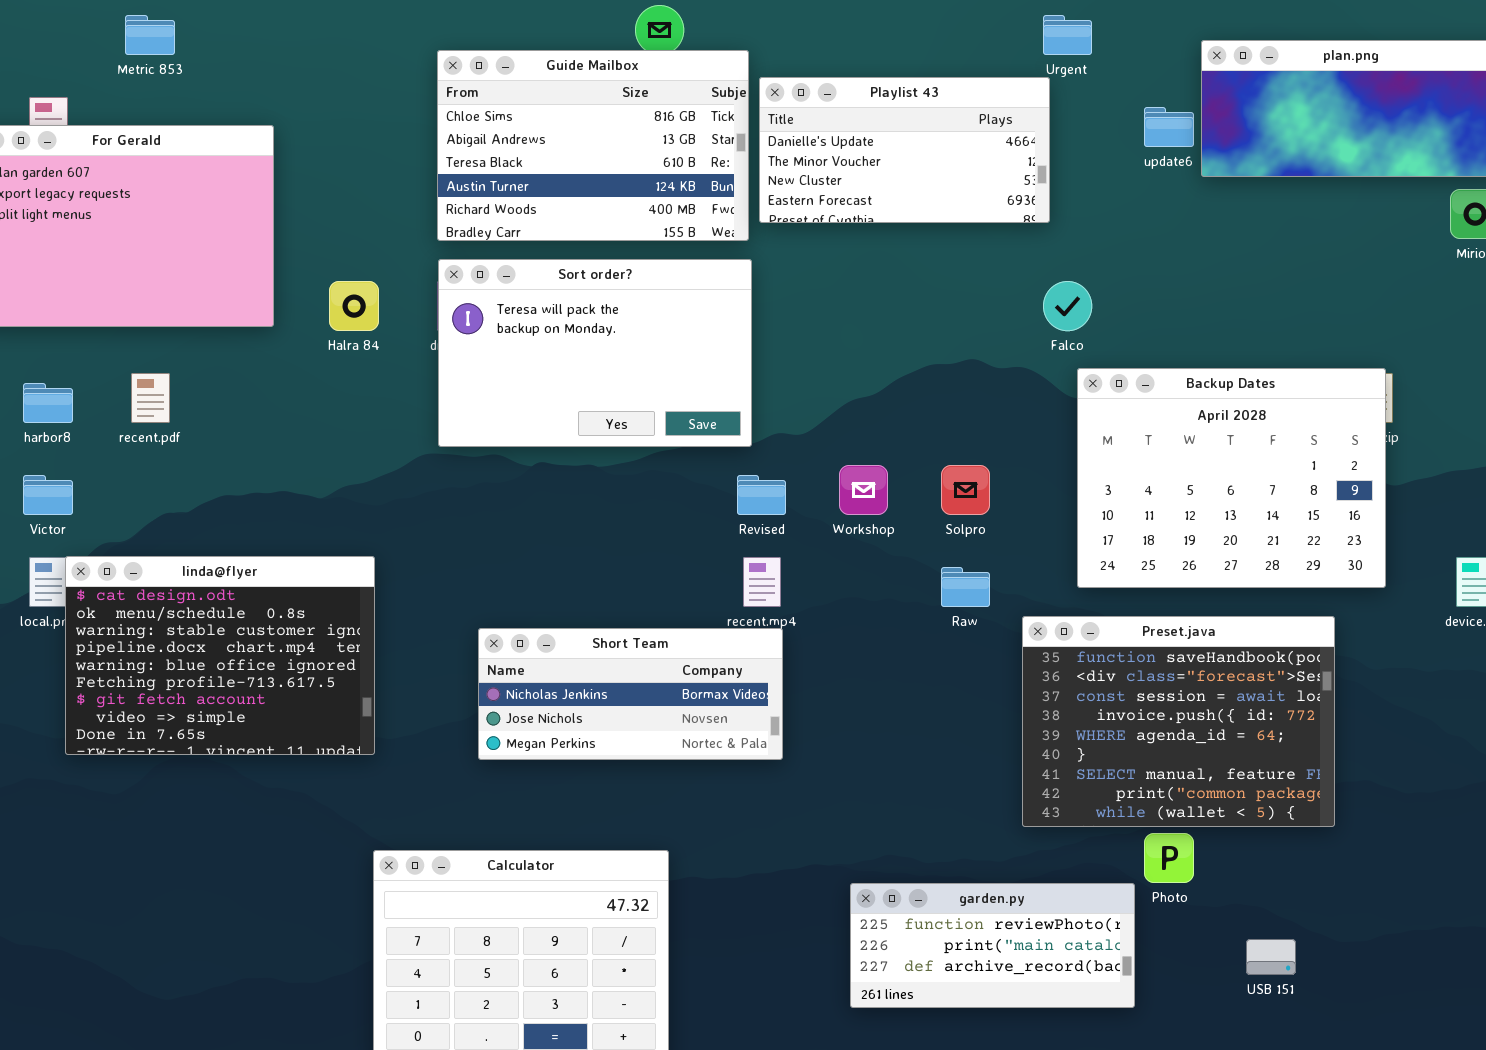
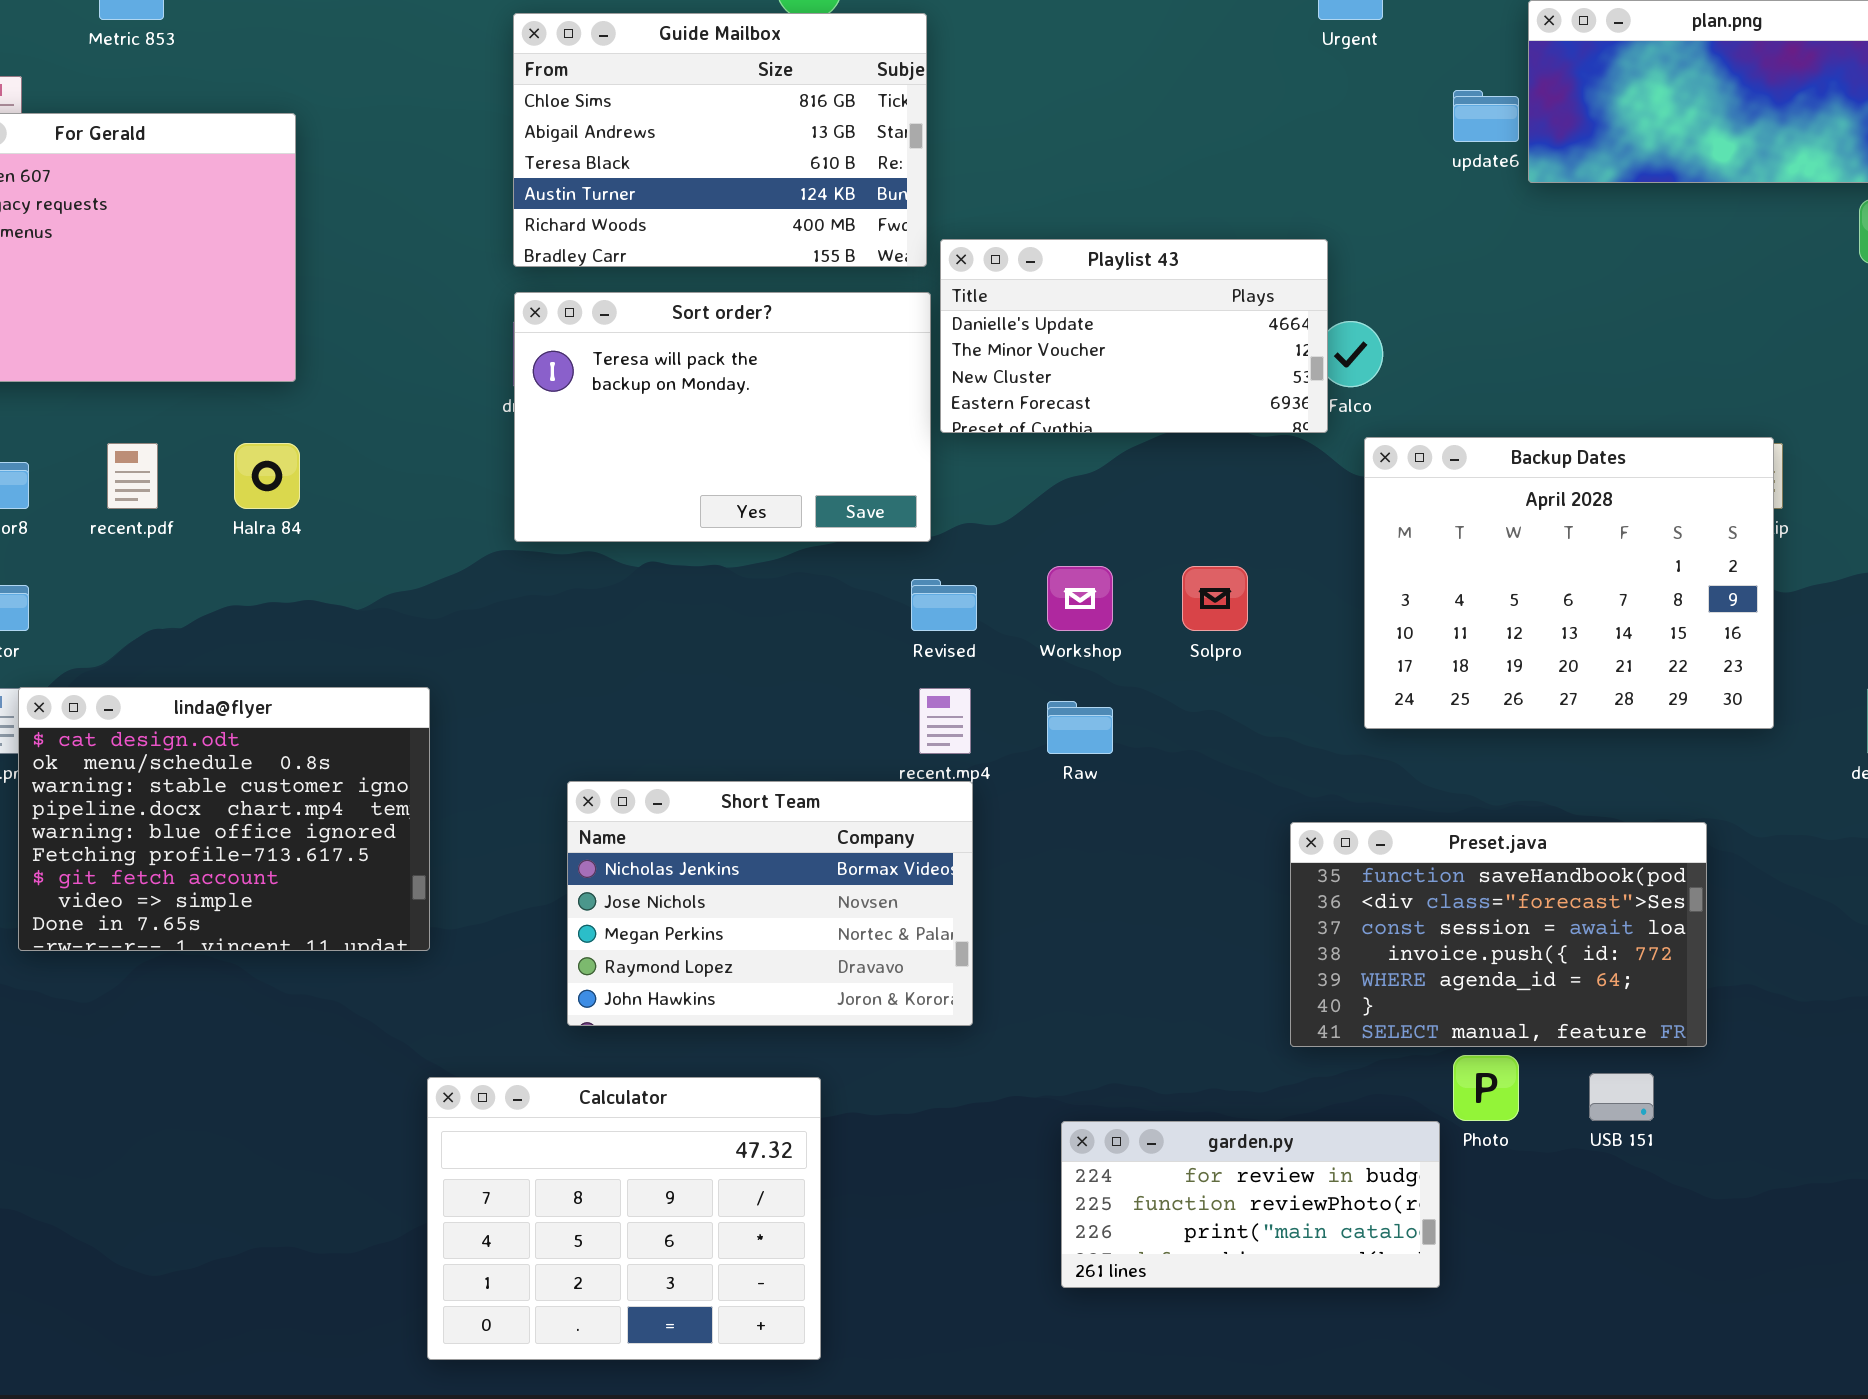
Playlist 43: [759,77,1050,223] -> [940,239,1328,433], moved
Halra 84: [329,281,379,331] -> [234,443,300,509], moved
Raw: [941,567,990,607] -> [1047,701,1113,754], moved
Preset.java: [1022,616,1335,827] -> [1290,822,1707,1047], resized
Short Team: [478,628,783,760] -> [567,781,973,1026], resized
garden.py: [850,883,1135,1008] -> [1061,1121,1440,1288], scrolled up 1 row
USB 151: [1246,939,1296,975] -> [1589,1073,1654,1121], moved

